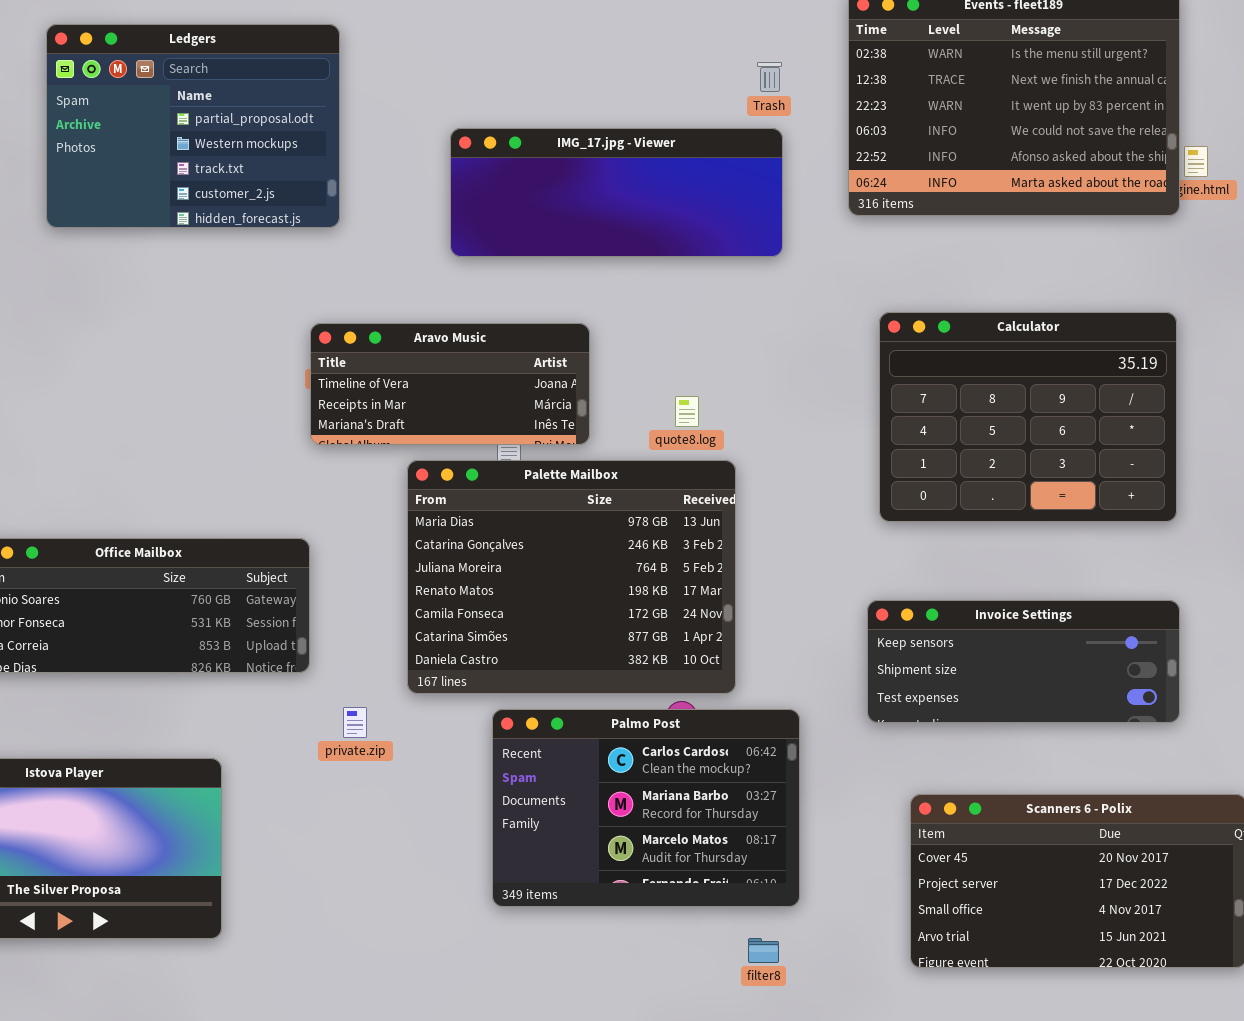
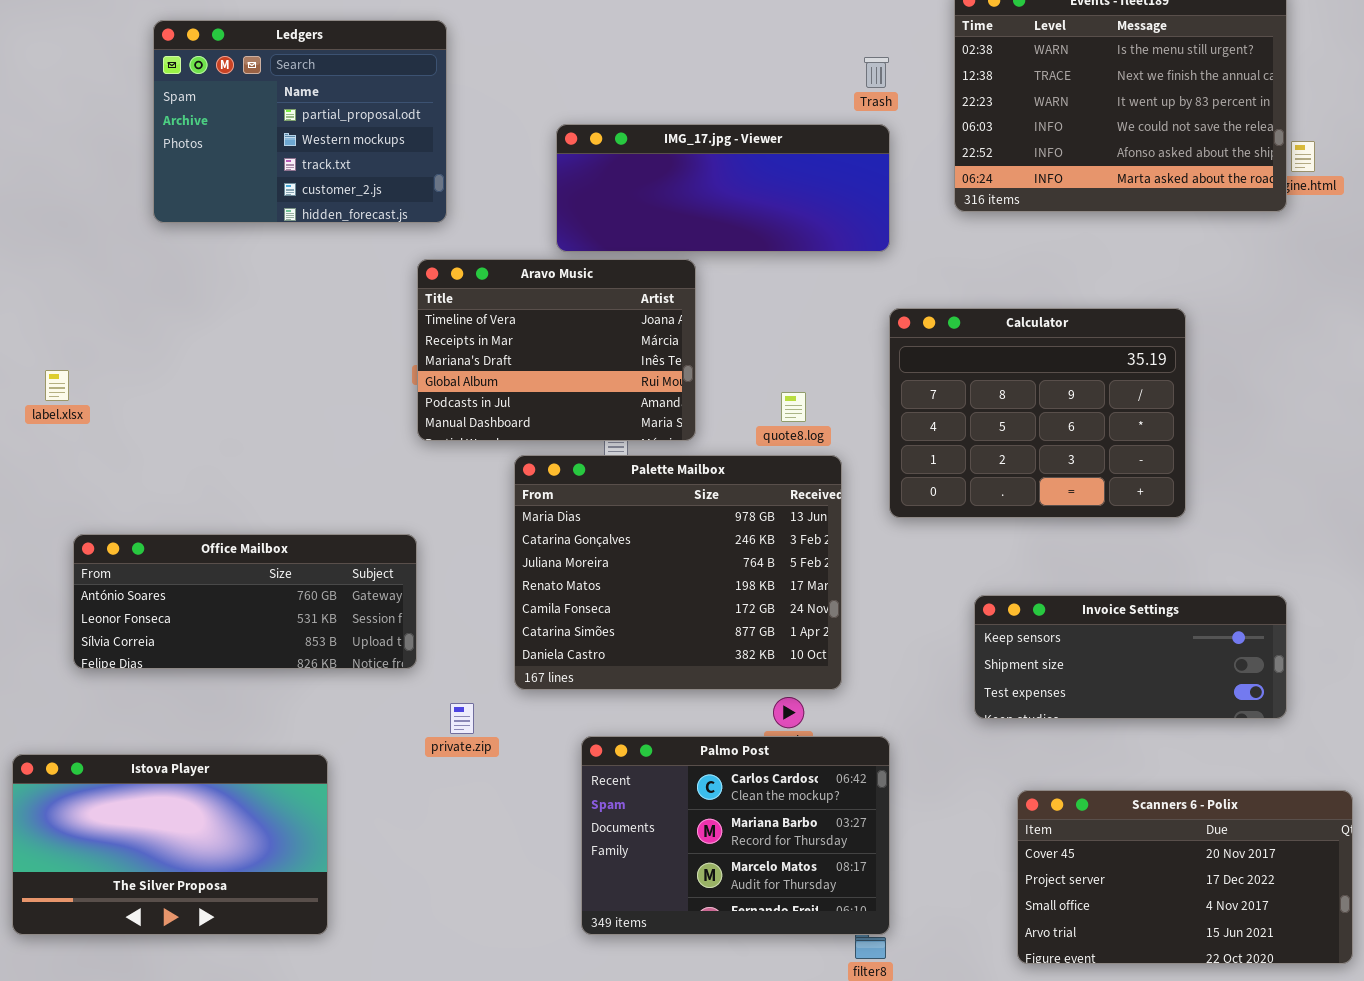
Calculator: [879,312,1177,522] -> [889,308,1186,518], moved
Aravo Music: [310,323,590,445] -> [417,259,696,441], resized
Palmo Post: [492,709,800,907] -> [581,736,890,935], moved

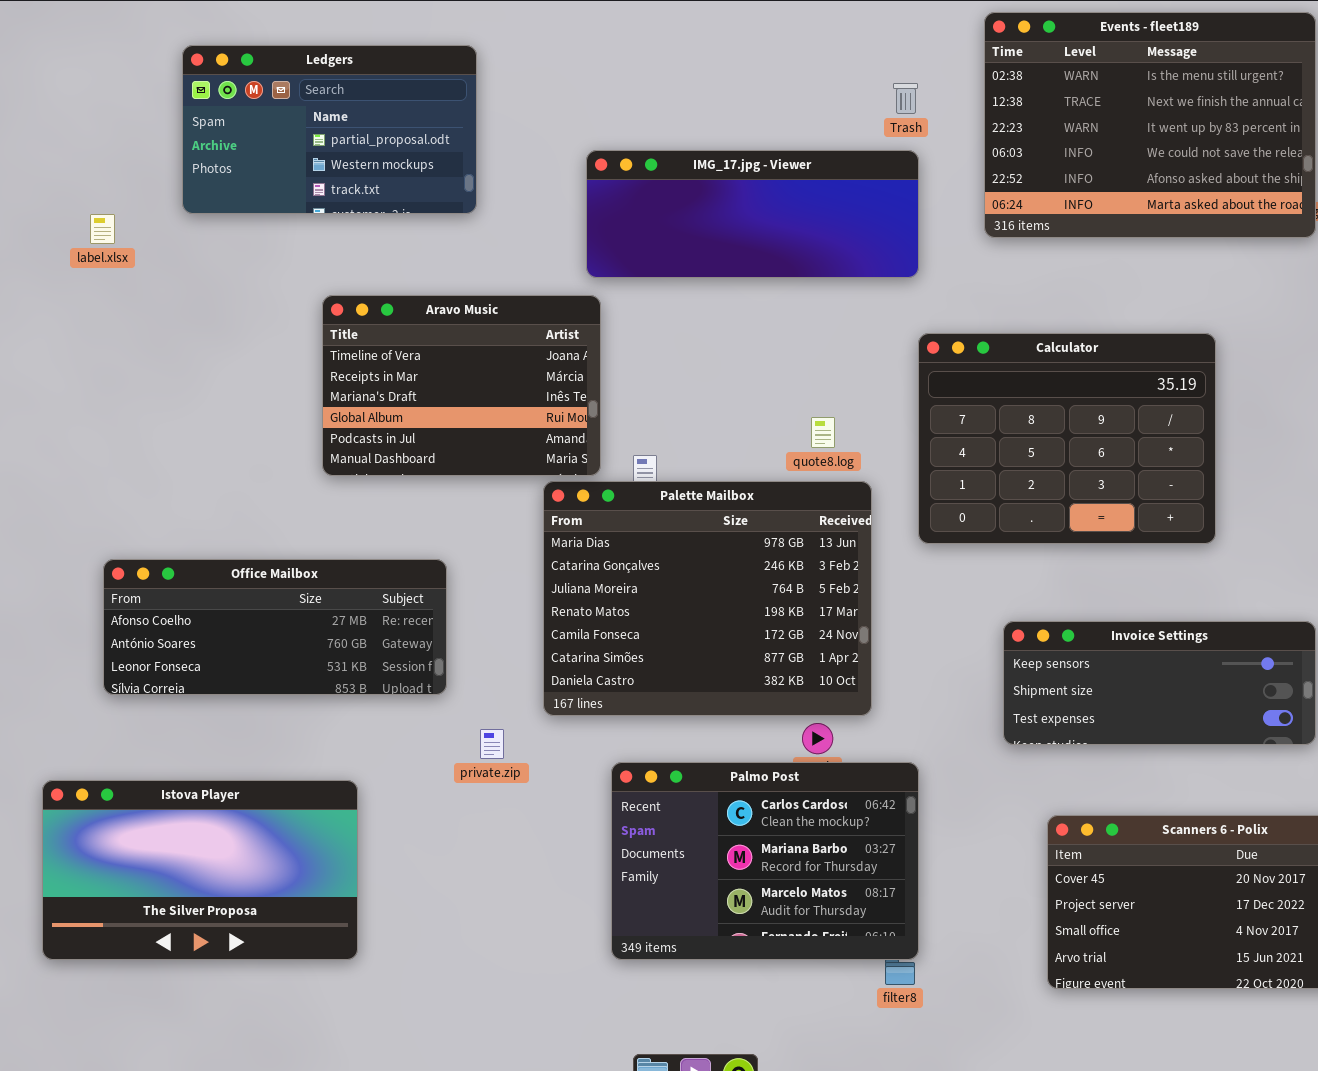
Ledgers: [153,20,447,223] -> [182,45,477,214], resized
Aravo Music: [417,259,696,441] -> [322,295,601,476], moved
label.xlsx: [45,370,69,401] -> [90,214,115,244], moved
Office Mailbox: [73,534,417,669] -> [103,559,447,695], scrolled up 1 row

